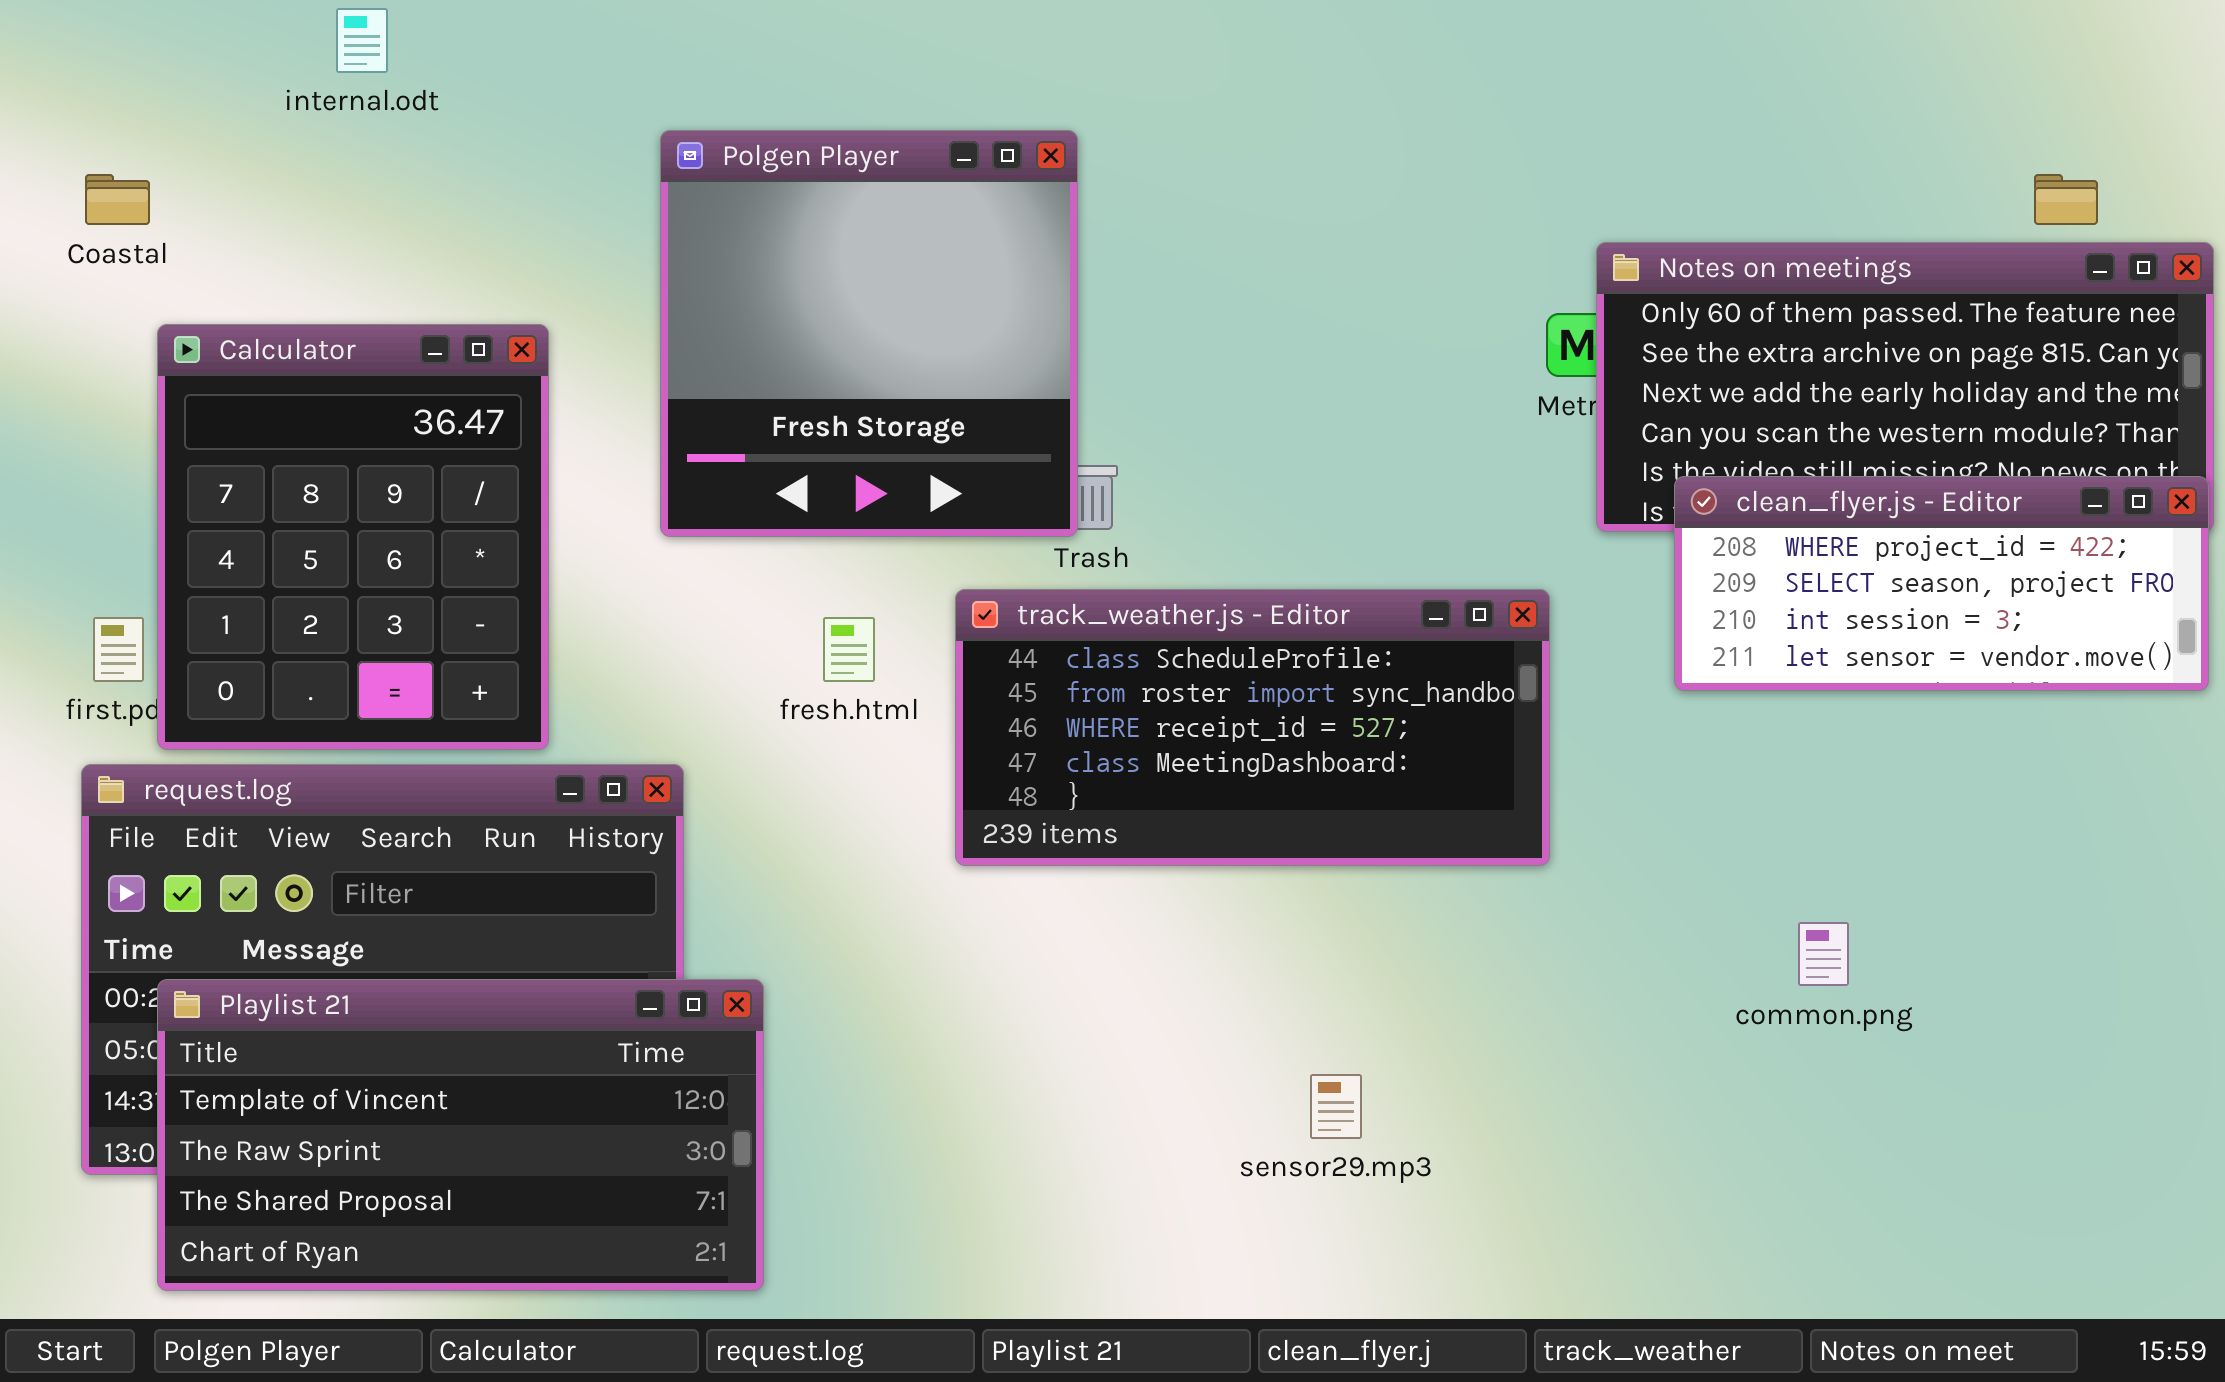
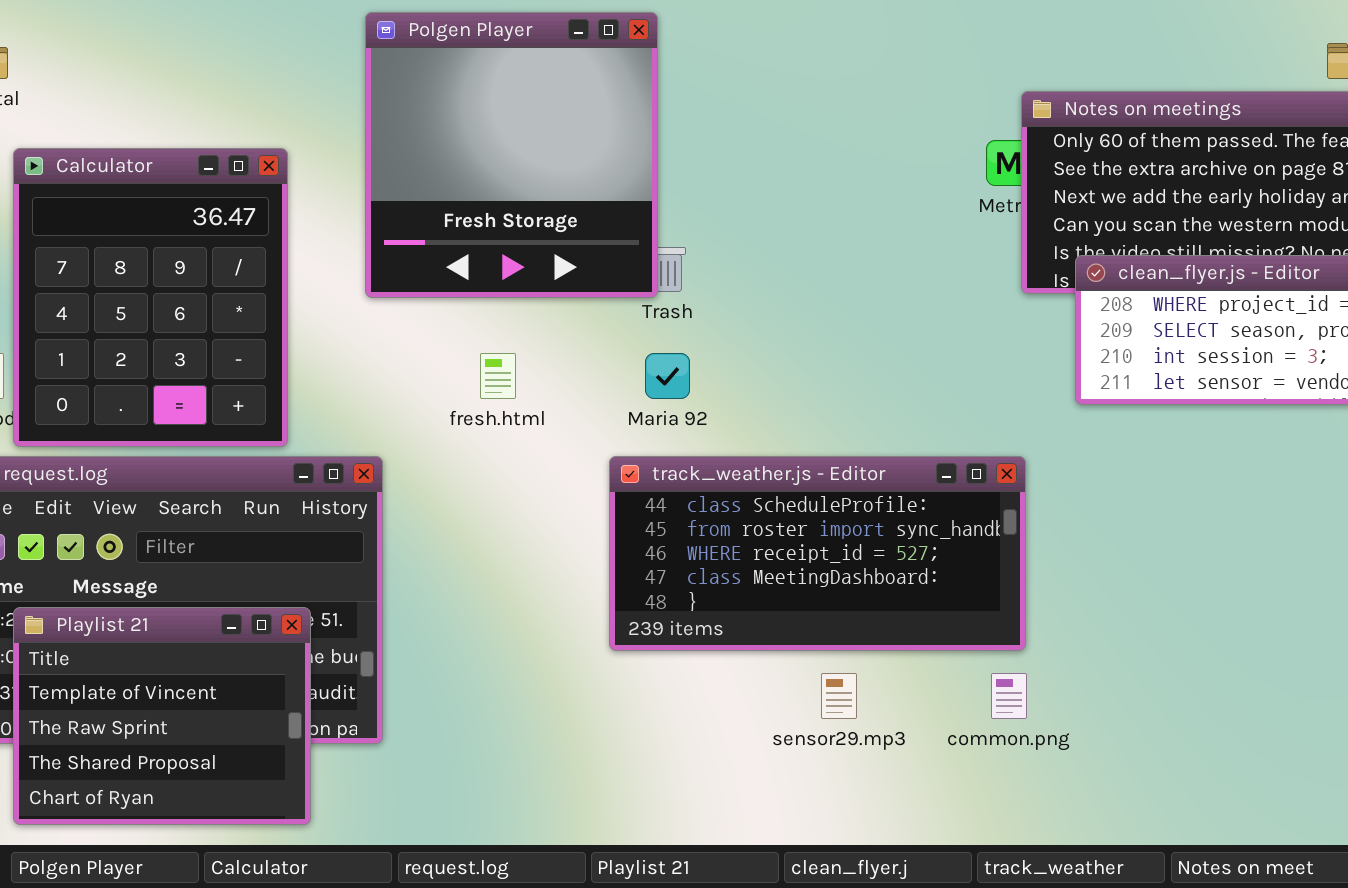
track_weather.js - Editor: [955,589,1550,866] -> [609,456,1026,651], moved
common.png: [1798,922,1849,986] -> [991,673,1027,719], moved
Playlist 21: [157,979,764,1291] -> [13,607,311,825], resized

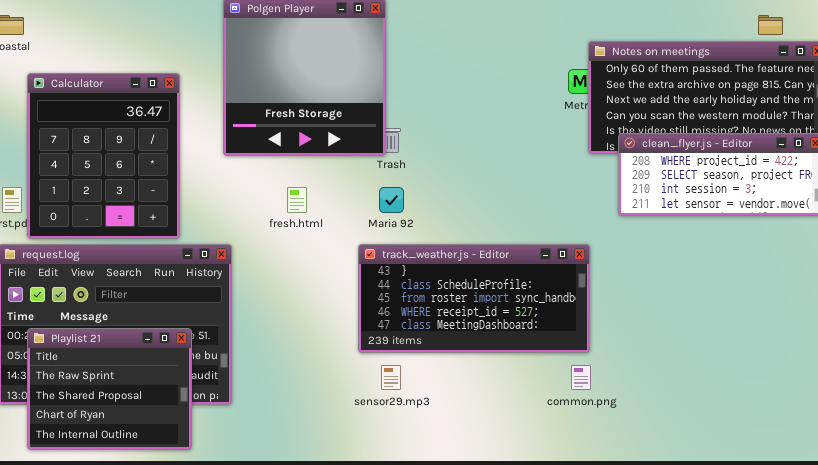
track_weather.js - Editor: [609,456,1026,651] -> [358,244,590,353], scrolled up 1 row
Playlist 21: [13,607,311,825] -> [27,328,192,450], scrolled down 1 row
sensor29.mp3: [821,673,857,719] -> [381,365,401,390], moved

